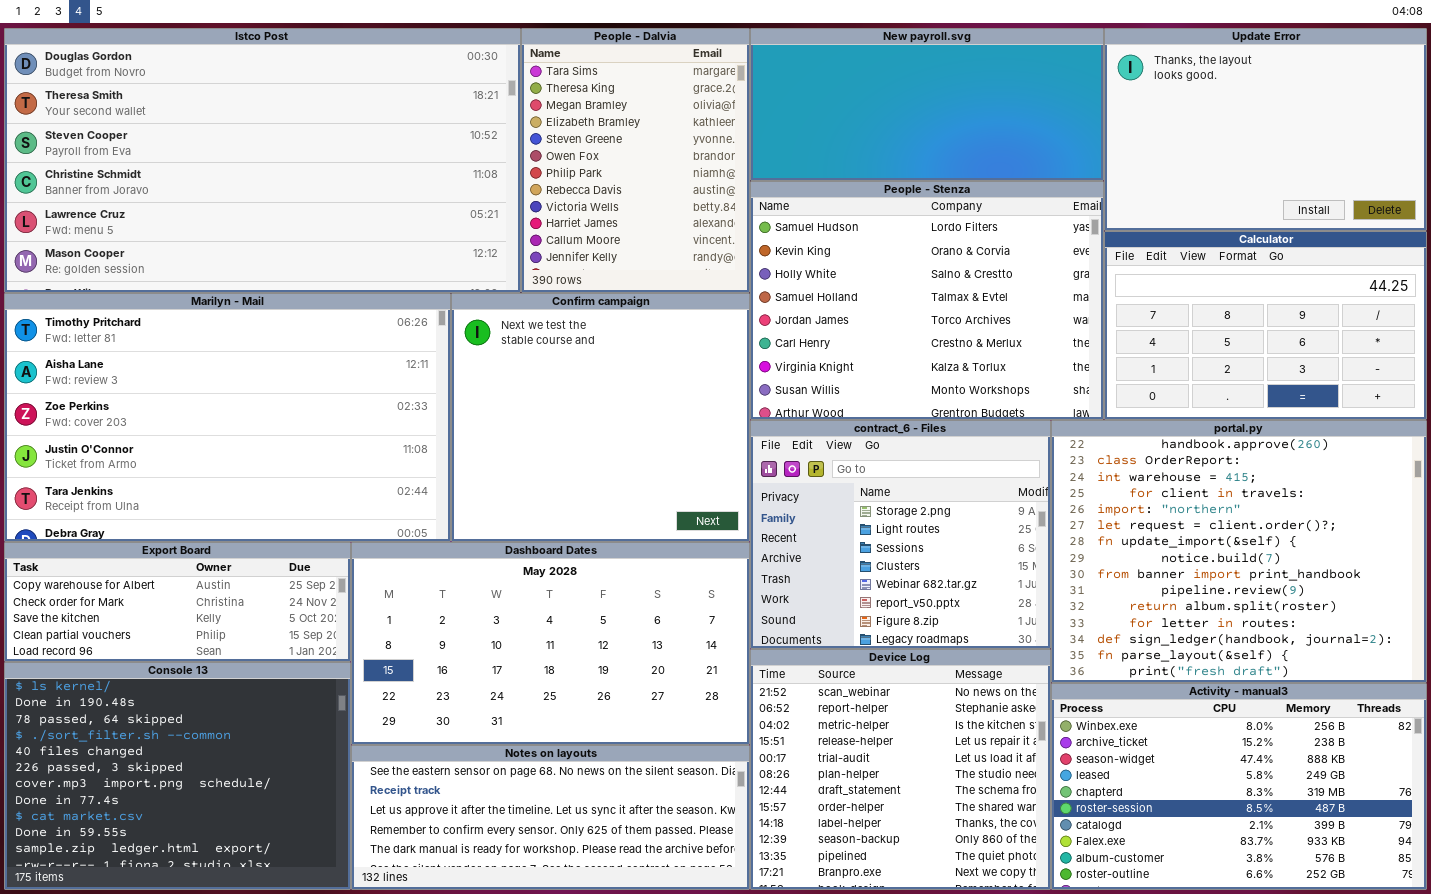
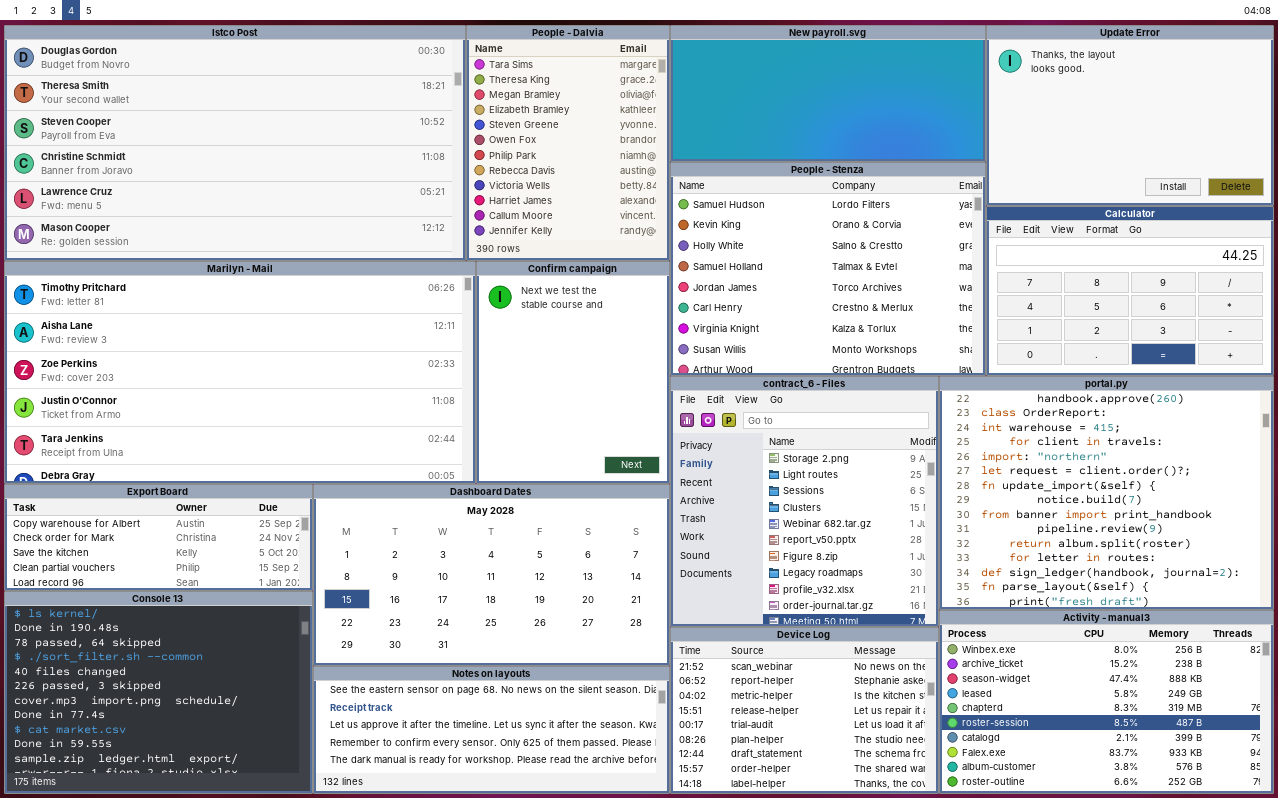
Marilyn - Mail: [4,293,451,542] -> [4,261,476,484], resized
Confirm campaign: [451,293,750,542] -> [476,261,670,484], resized
contract_6 - Files: [750,420,1051,649] -> [670,376,939,627], resized
Device Log: [750,649,1051,890] -> [670,627,939,794], resized

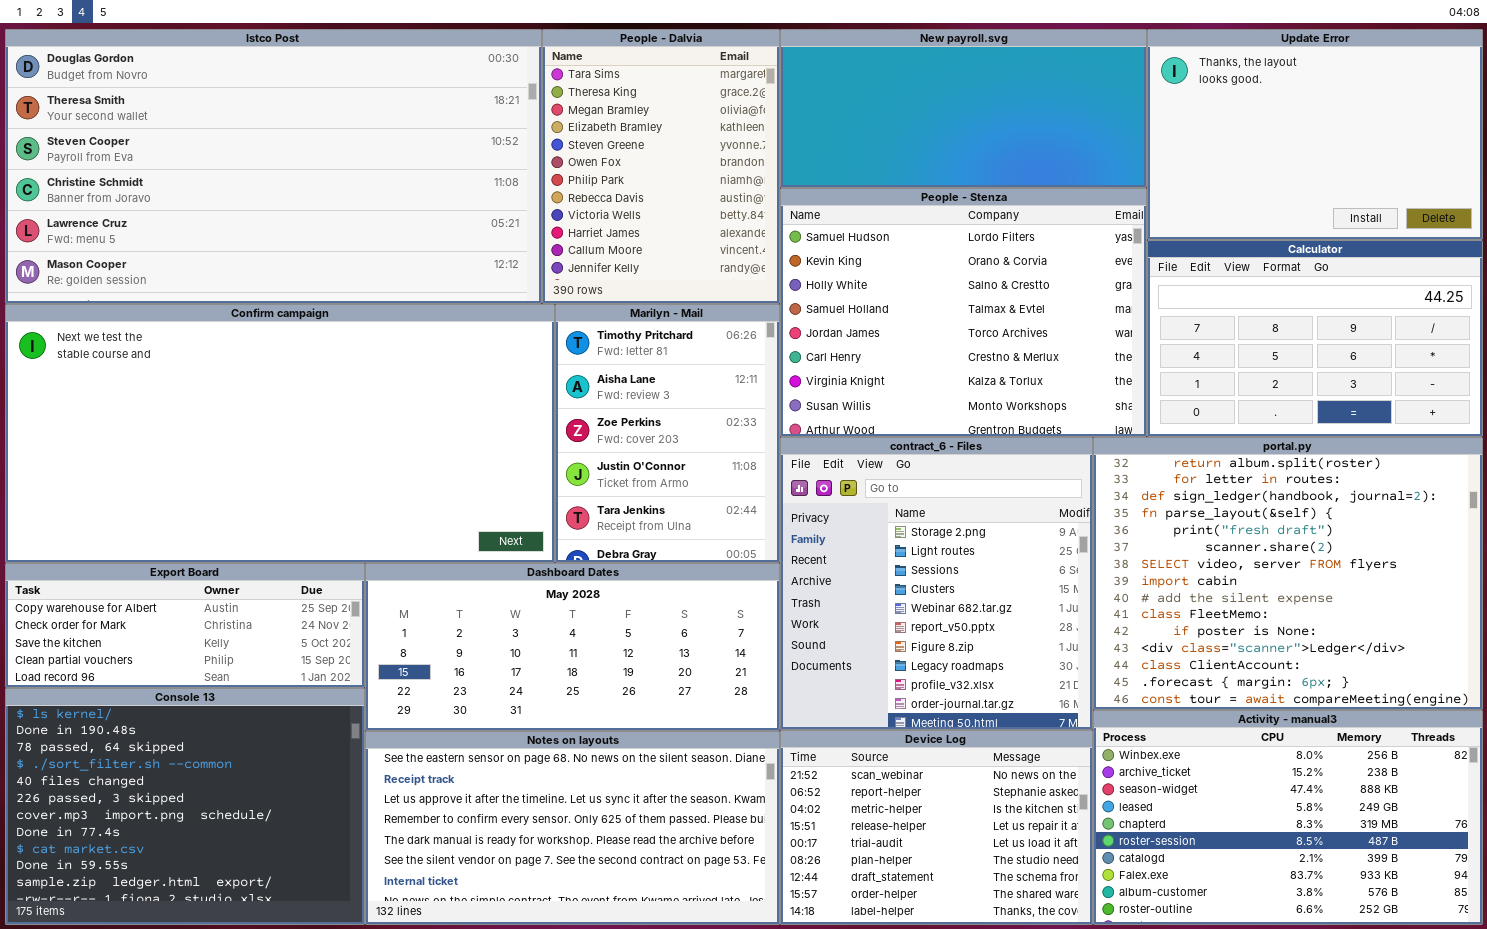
Marilyn - Mail: [4,261,476,484] -> [555,304,780,563], moved, resized
Confirm campaign: [476,261,670,484] -> [5,304,555,563], moved, resized
portal.py: [939,376,1274,610] -> [1093,437,1483,710], scrolled down 10 rows
Dashboard Dates: [313,484,670,666] -> [365,563,780,731], resized
Notes on layouts: [313,666,670,794] -> [365,731,780,925], resized

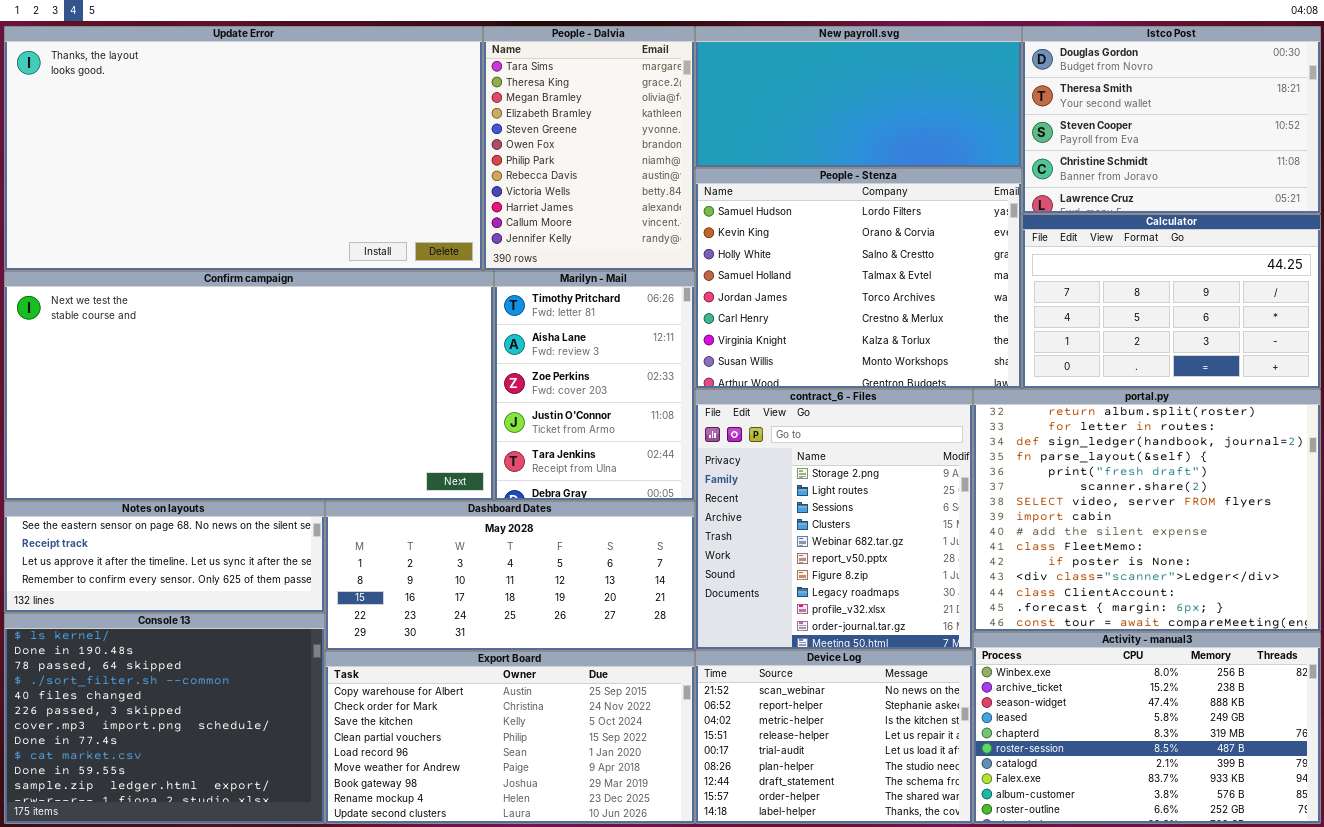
Istco Post: [5,29,542,304] -> [1022,26,1321,214], moved, resized
Update Error: [1147,29,1483,240] -> [4,26,483,271], moved, resized
Export Board: [5,563,365,688] -> [325,651,695,824], moved, resized
Notes on layouts: [365,731,780,925] -> [4,501,325,613], moved, resized

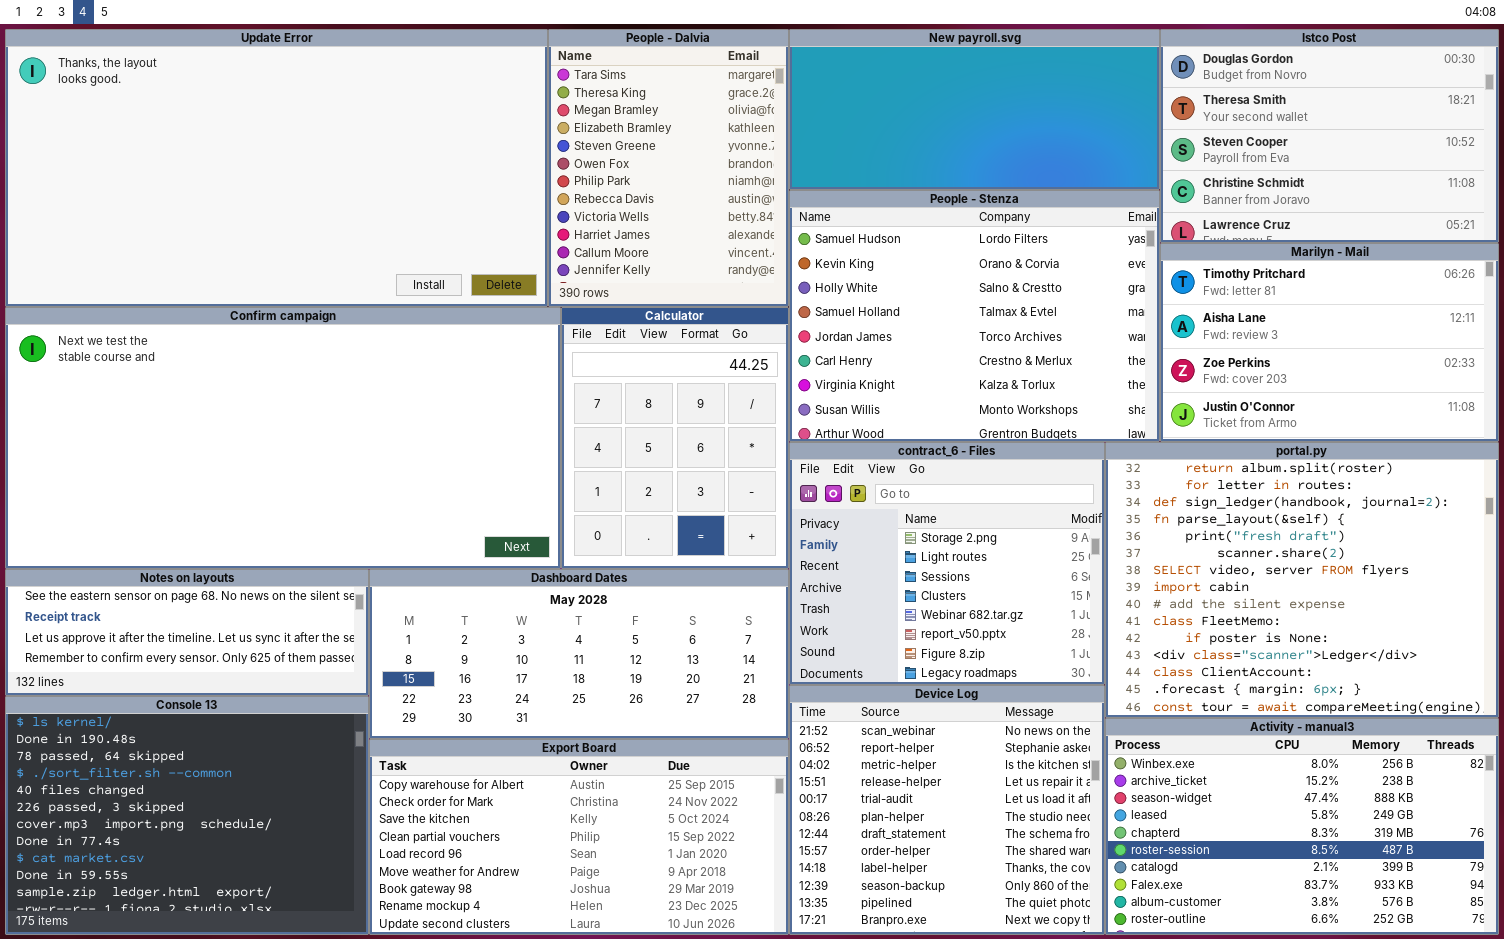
Calculator: [1022,214,1321,389] -> [561,307,789,569], moved, resized
Marilyn - Mail: [494,271,695,501] -> [1160,243,1499,442], moved, resized
contract_6 - Files: [695,389,973,650] -> [789,442,1105,685], resized
Device Log: [695,650,973,824] -> [789,685,1105,935], resized

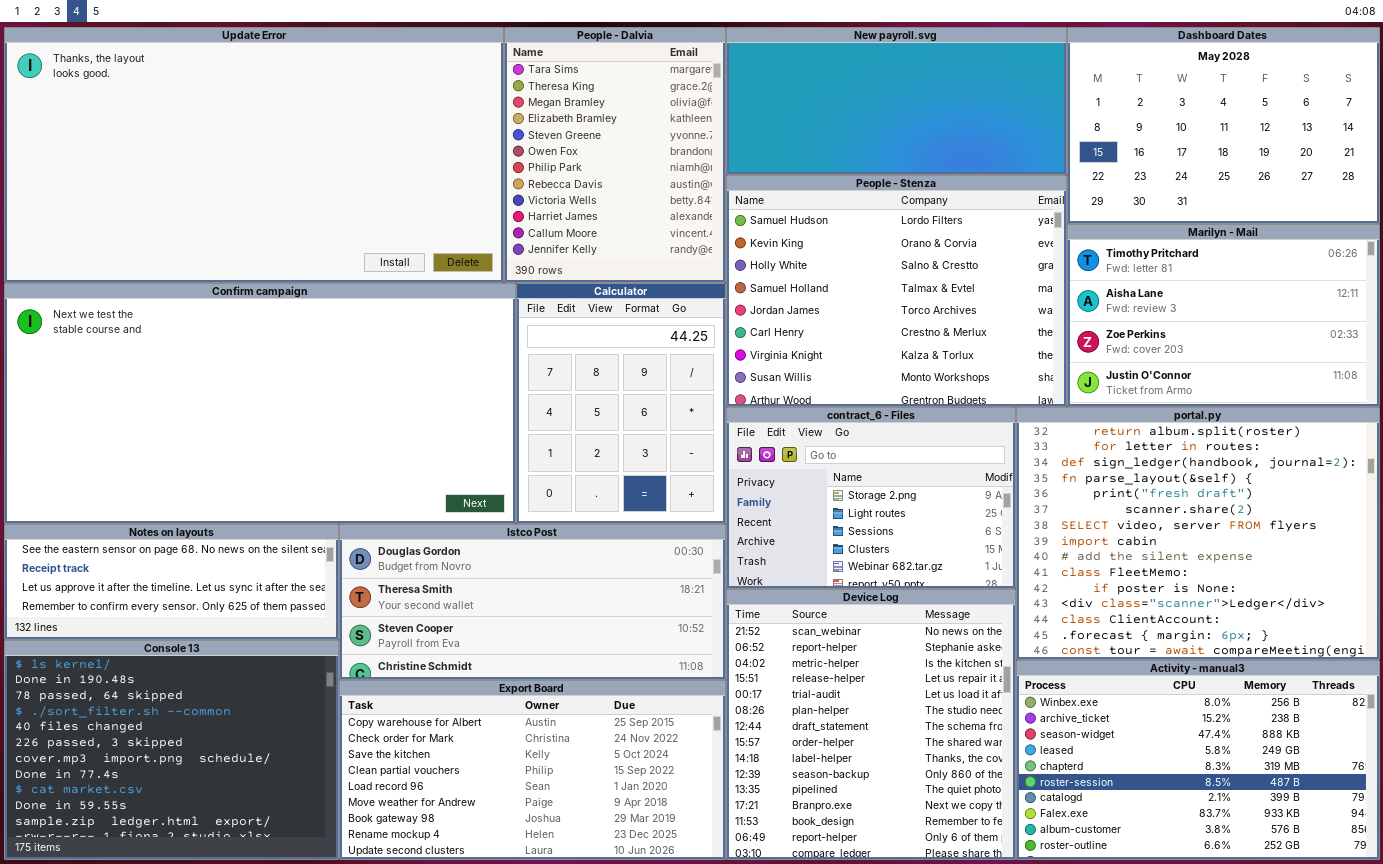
Istco Post: [1160,29,1499,243] -> [339,524,726,680], moved, resized
contract_6 - Files: [789,442,1105,685] -> [726,407,1016,589], resized
Dashboard Dates: [369,569,789,739] -> [1067,27,1380,224], moved, resized
Device Log: [789,685,1105,935] -> [726,589,1016,860], resized

